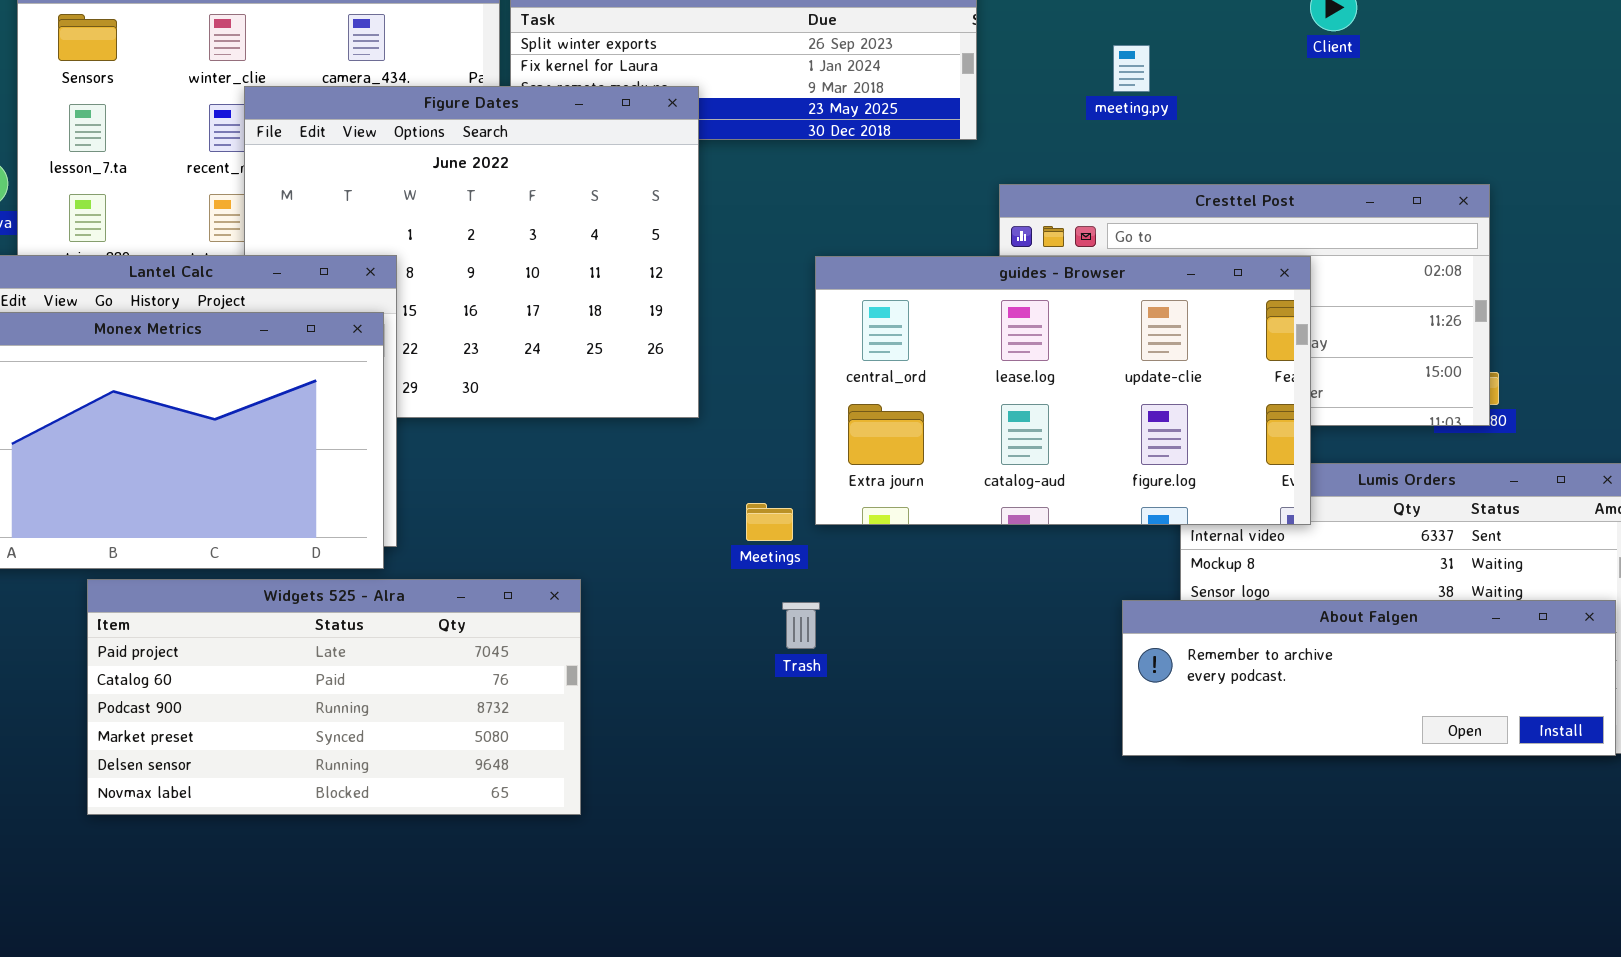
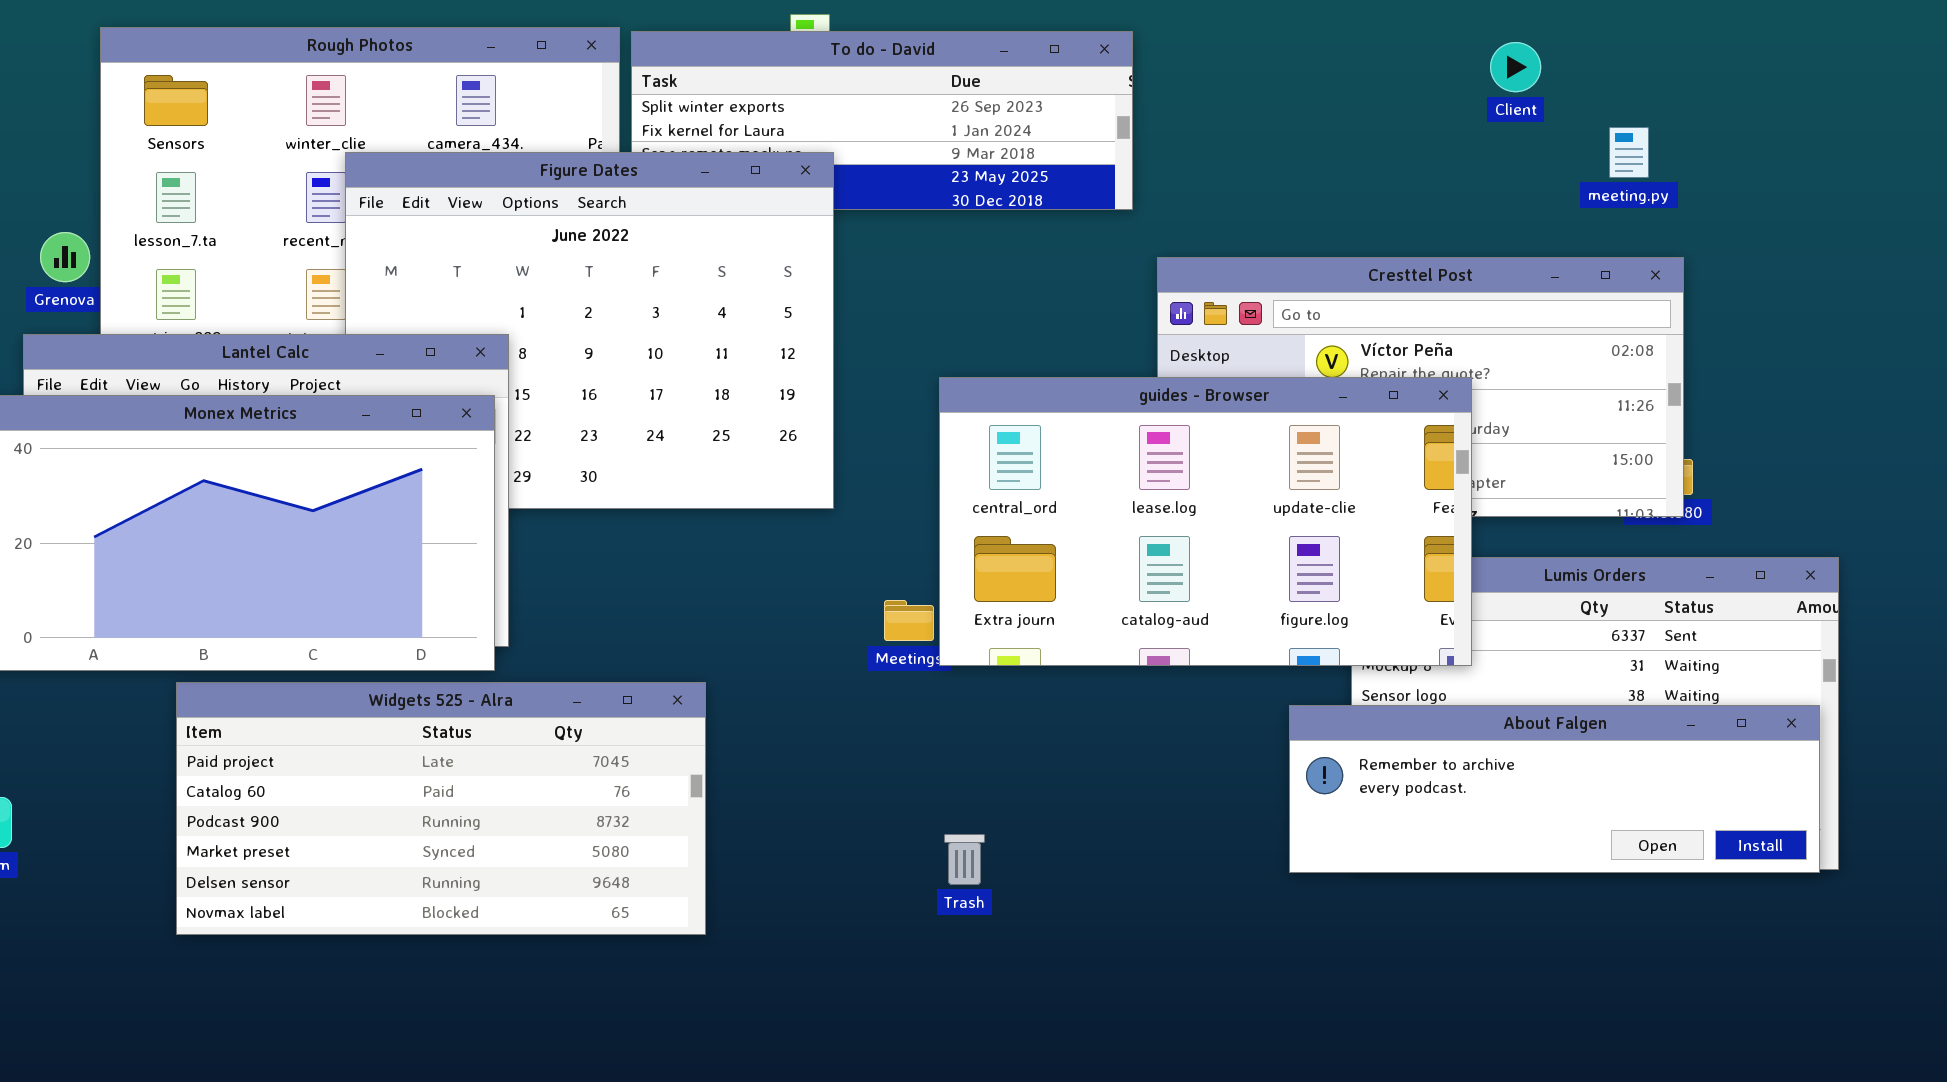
meeting.py: [1113,45,1150,92] -> [1609,127,1649,178], moved
guides - Browser: [815,256,1311,525] -> [939,377,1472,666], moved
Trash: [782,602,820,649] -> [944,834,985,885], moved

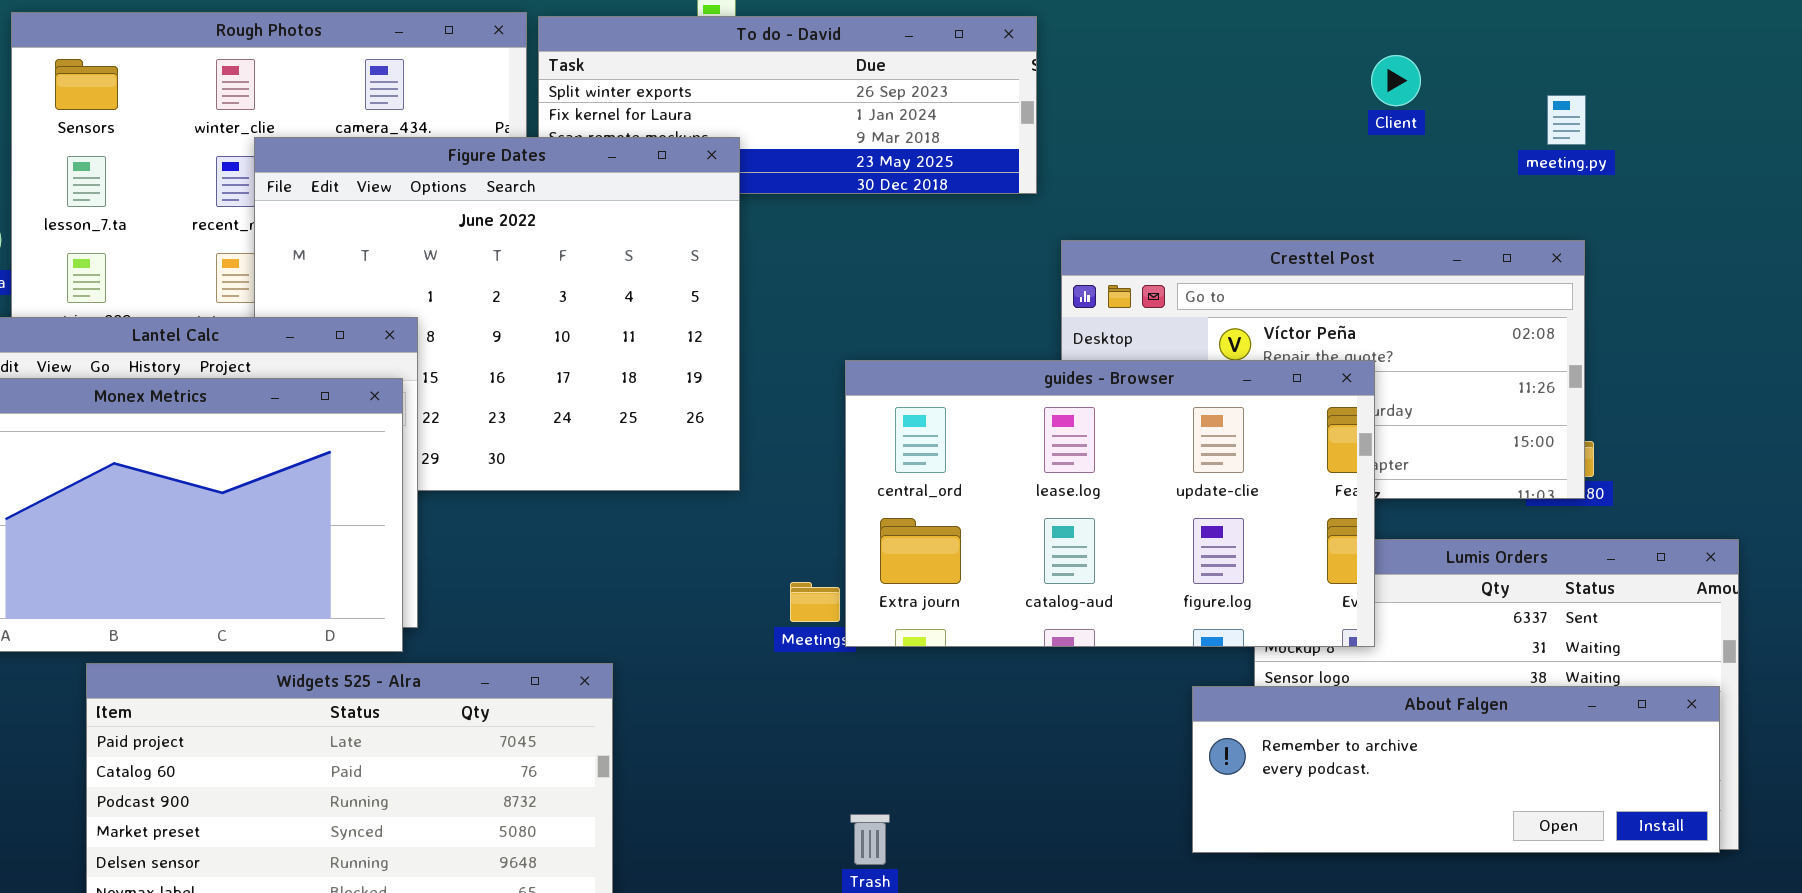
Client: [1490,42,1541,92] -> [1371,55,1421,106], moved
meeting.py: [1609,127,1649,178] -> [1547,95,1586,145], moved

